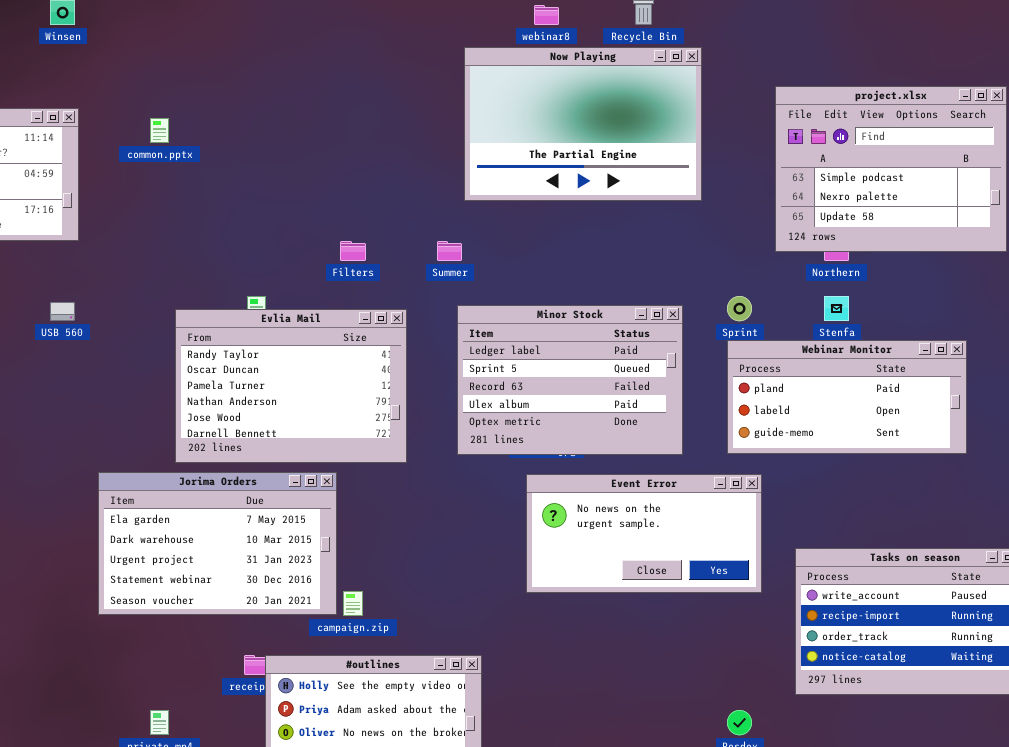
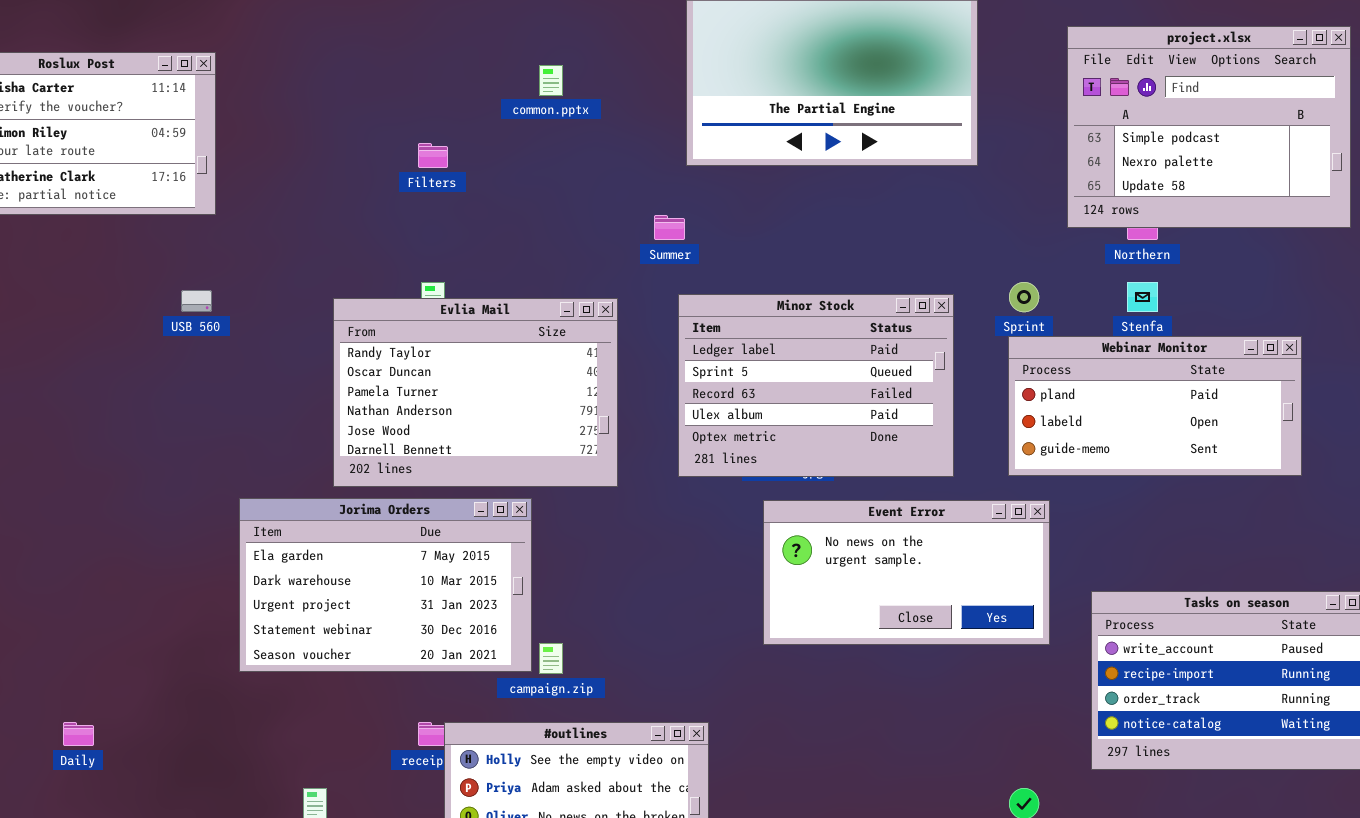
common.pptx: [150,118,169,143] -> [539,65,563,96], moved
Filters: [340,241,366,261] -> [418,143,448,168], moved

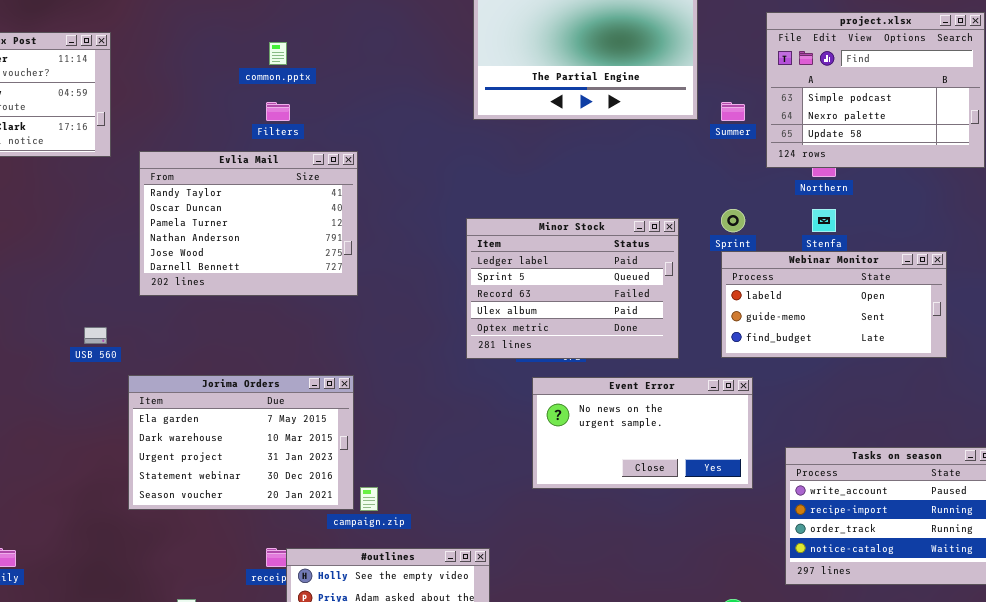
common.pptx: [539,65,563,96] -> [269,42,287,65], moved
Summer: [654,215,685,240] -> [721,102,745,121], moved
USB 560: [181,290,212,312] -> [84,327,107,344], moved
Evlia Mail: [333,298,618,487] -> [139,151,358,296], moved
Webinar Monitor: [1008,336,1302,476] -> [721,251,947,358], scrolled down 1 row

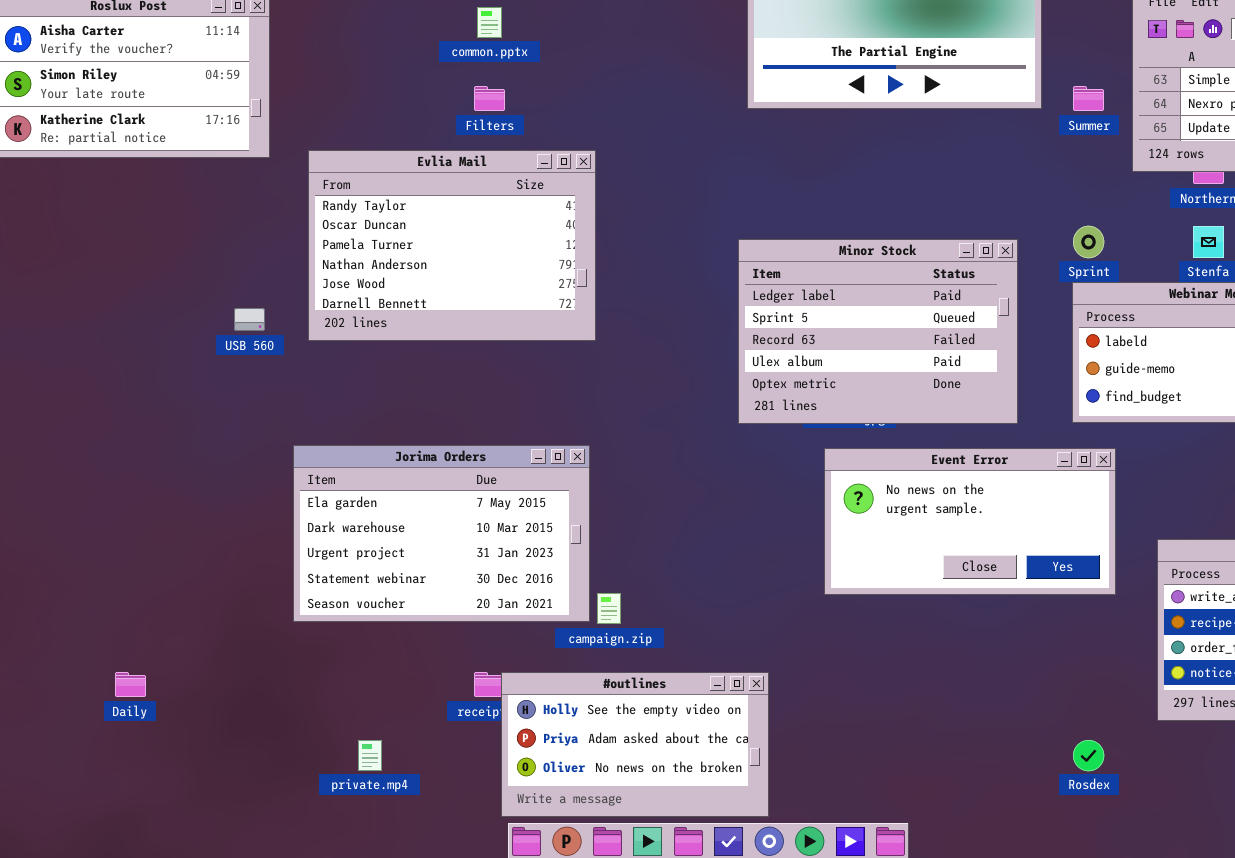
USB 560: [84,327,107,344] -> [234,308,265,331], moved

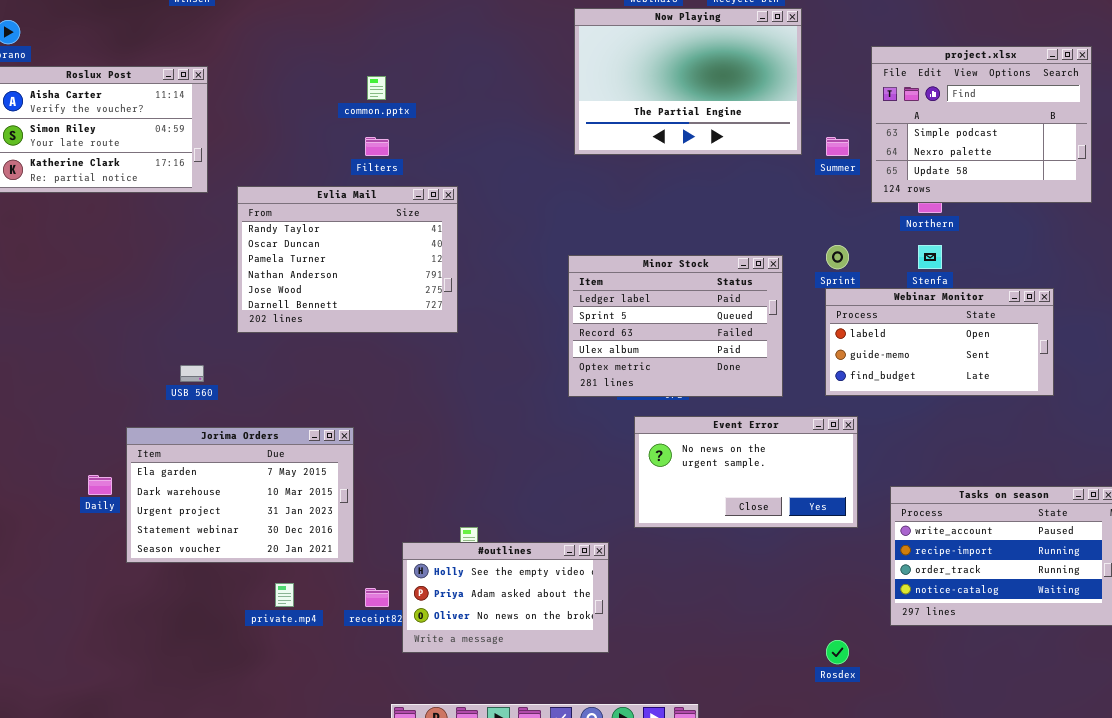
USB 560: [234,308,265,331] -> [180,365,204,382], moved
Jorima Orders: [293,445,590,622] -> [126,427,354,563], moved
Daily: [115,672,146,697] -> [88,475,112,495], moved
#outlines: [501,672,769,817] -> [402,542,609,653], moved
private.mp4: [358,740,382,771] -> [275,583,294,607], moved

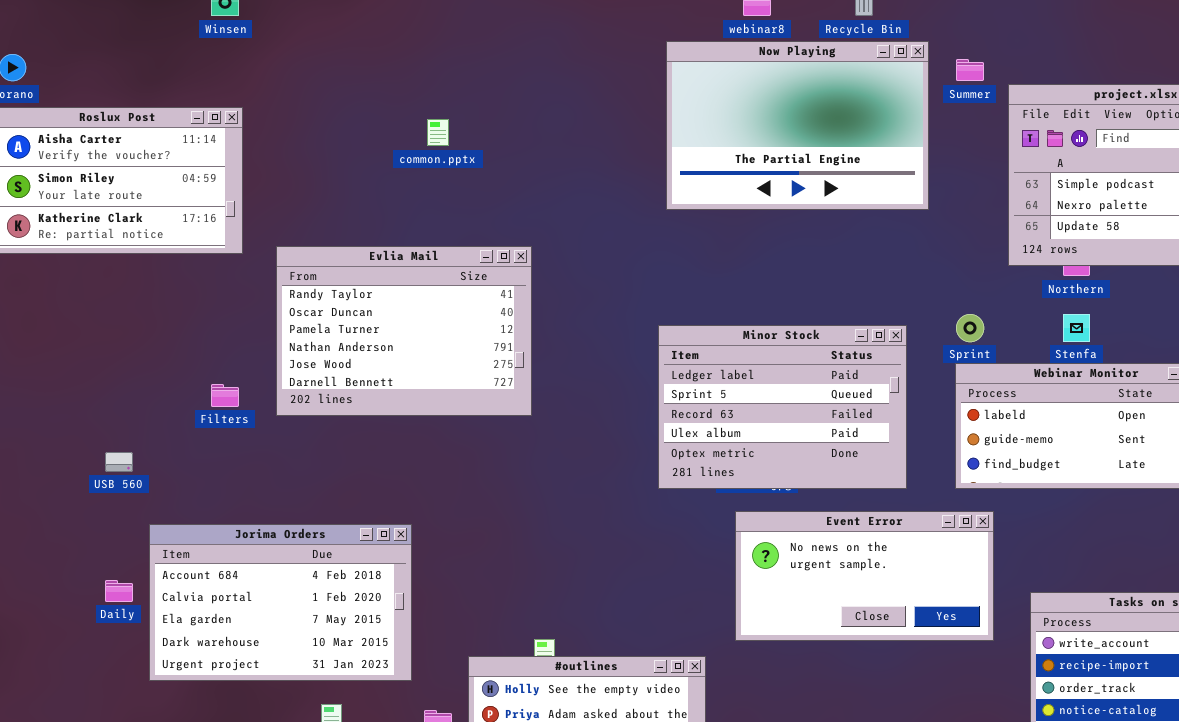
Filters: [365,137,389,156] -> [211,384,239,407], moved
Summer: [826,137,849,156] -> [956,59,984,81], moved
USB 560: [180,365,204,382] -> [105,452,133,472], moved
Jorima Orders: [126,427,354,563] -> [149,524,412,681], scrolled up 2 rows

